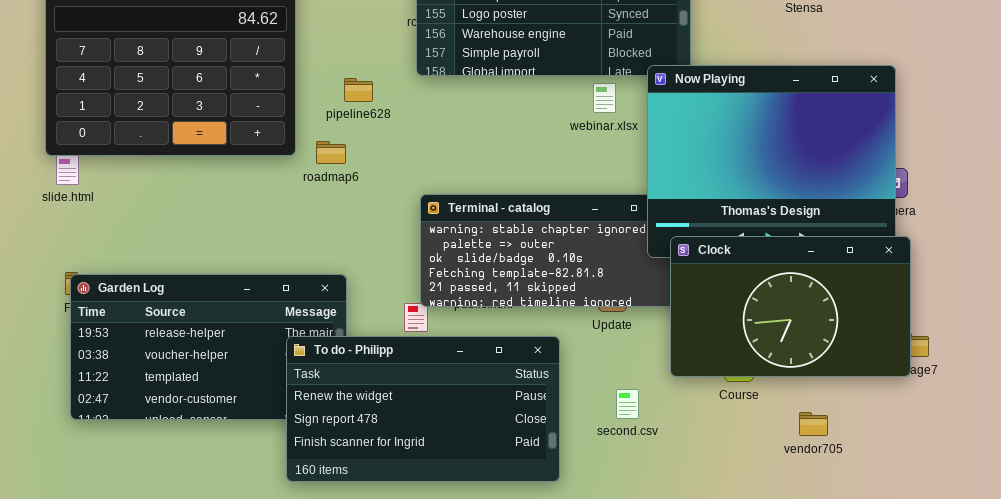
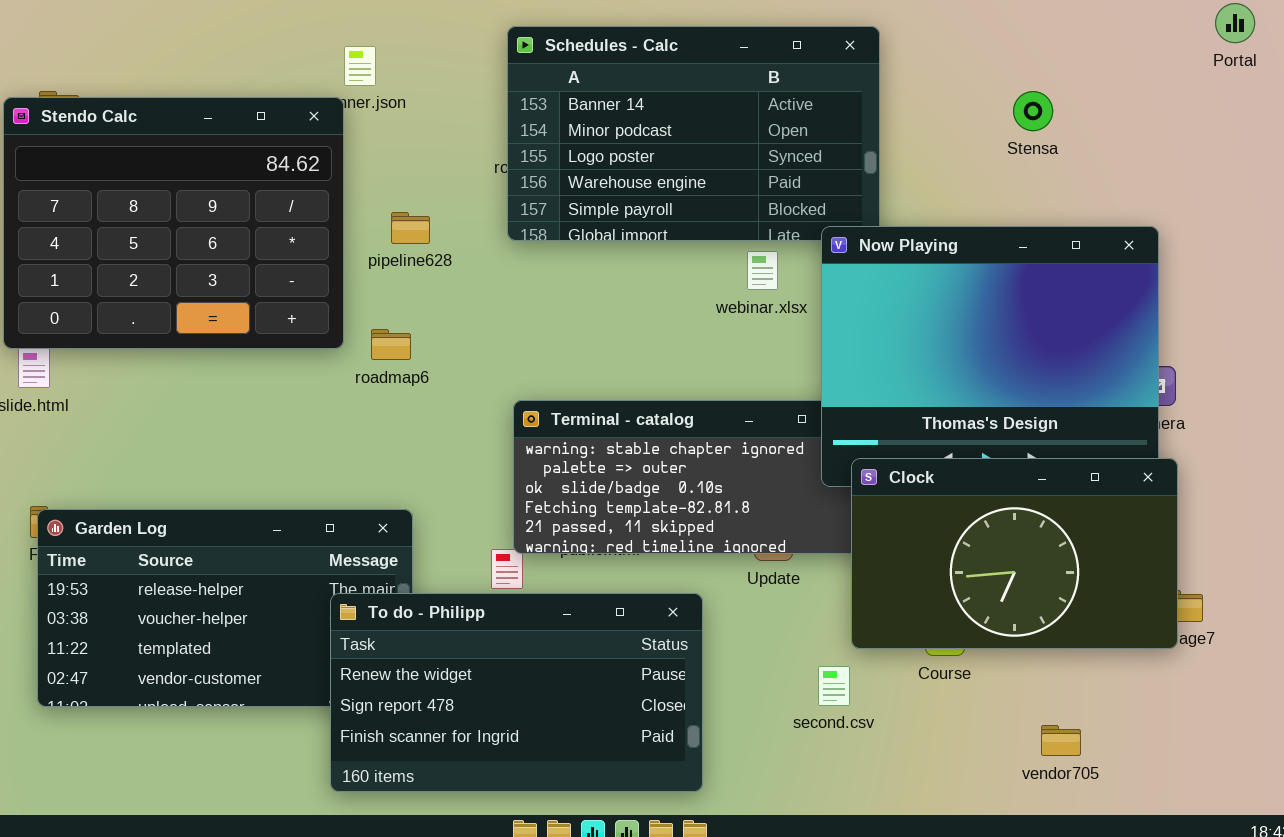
pipeline628: [344,78,373,102] -> [391,212,430,244], moved
second.csv: [616,389,639,419] -> [818,666,850,706], moved
vendor705: [799,412,828,436] -> [1041,725,1081,756], moved

